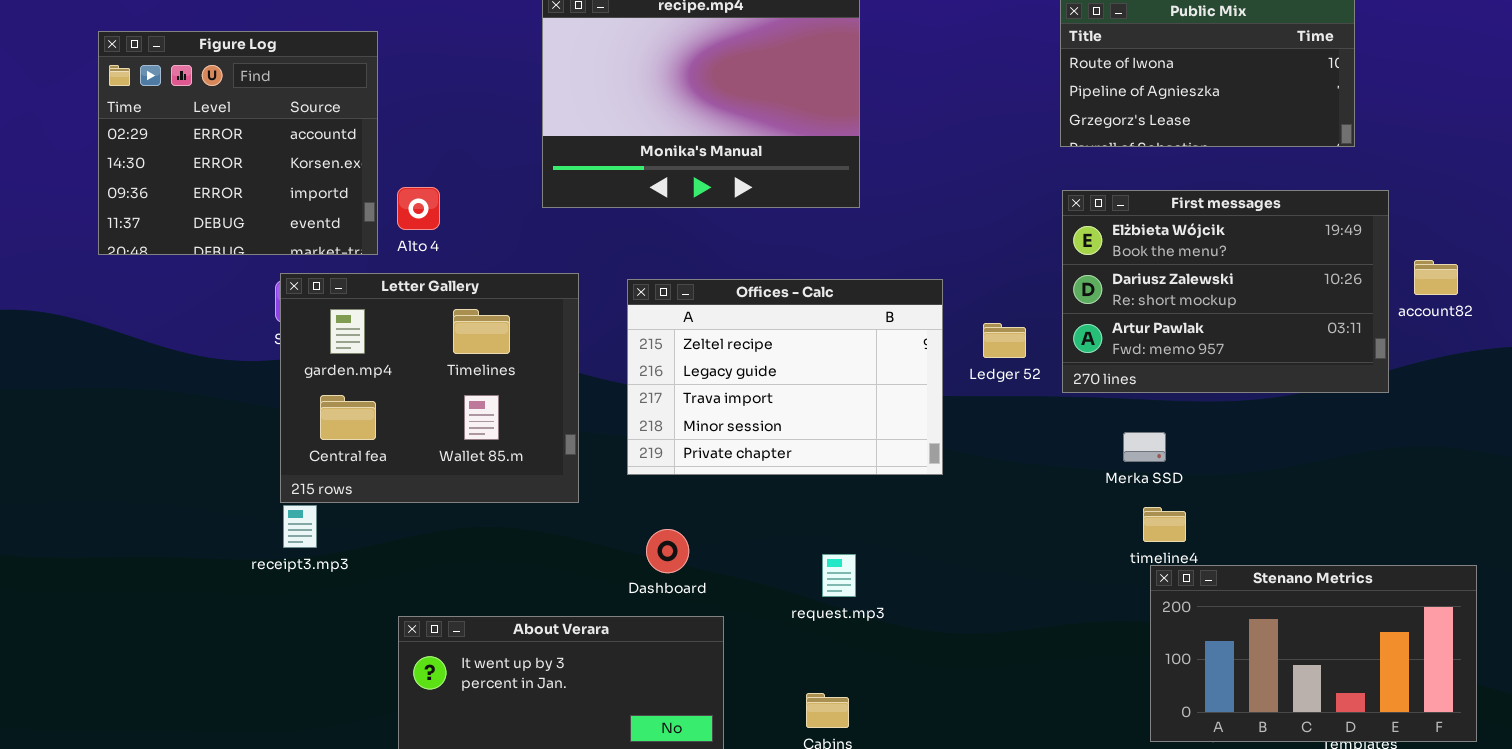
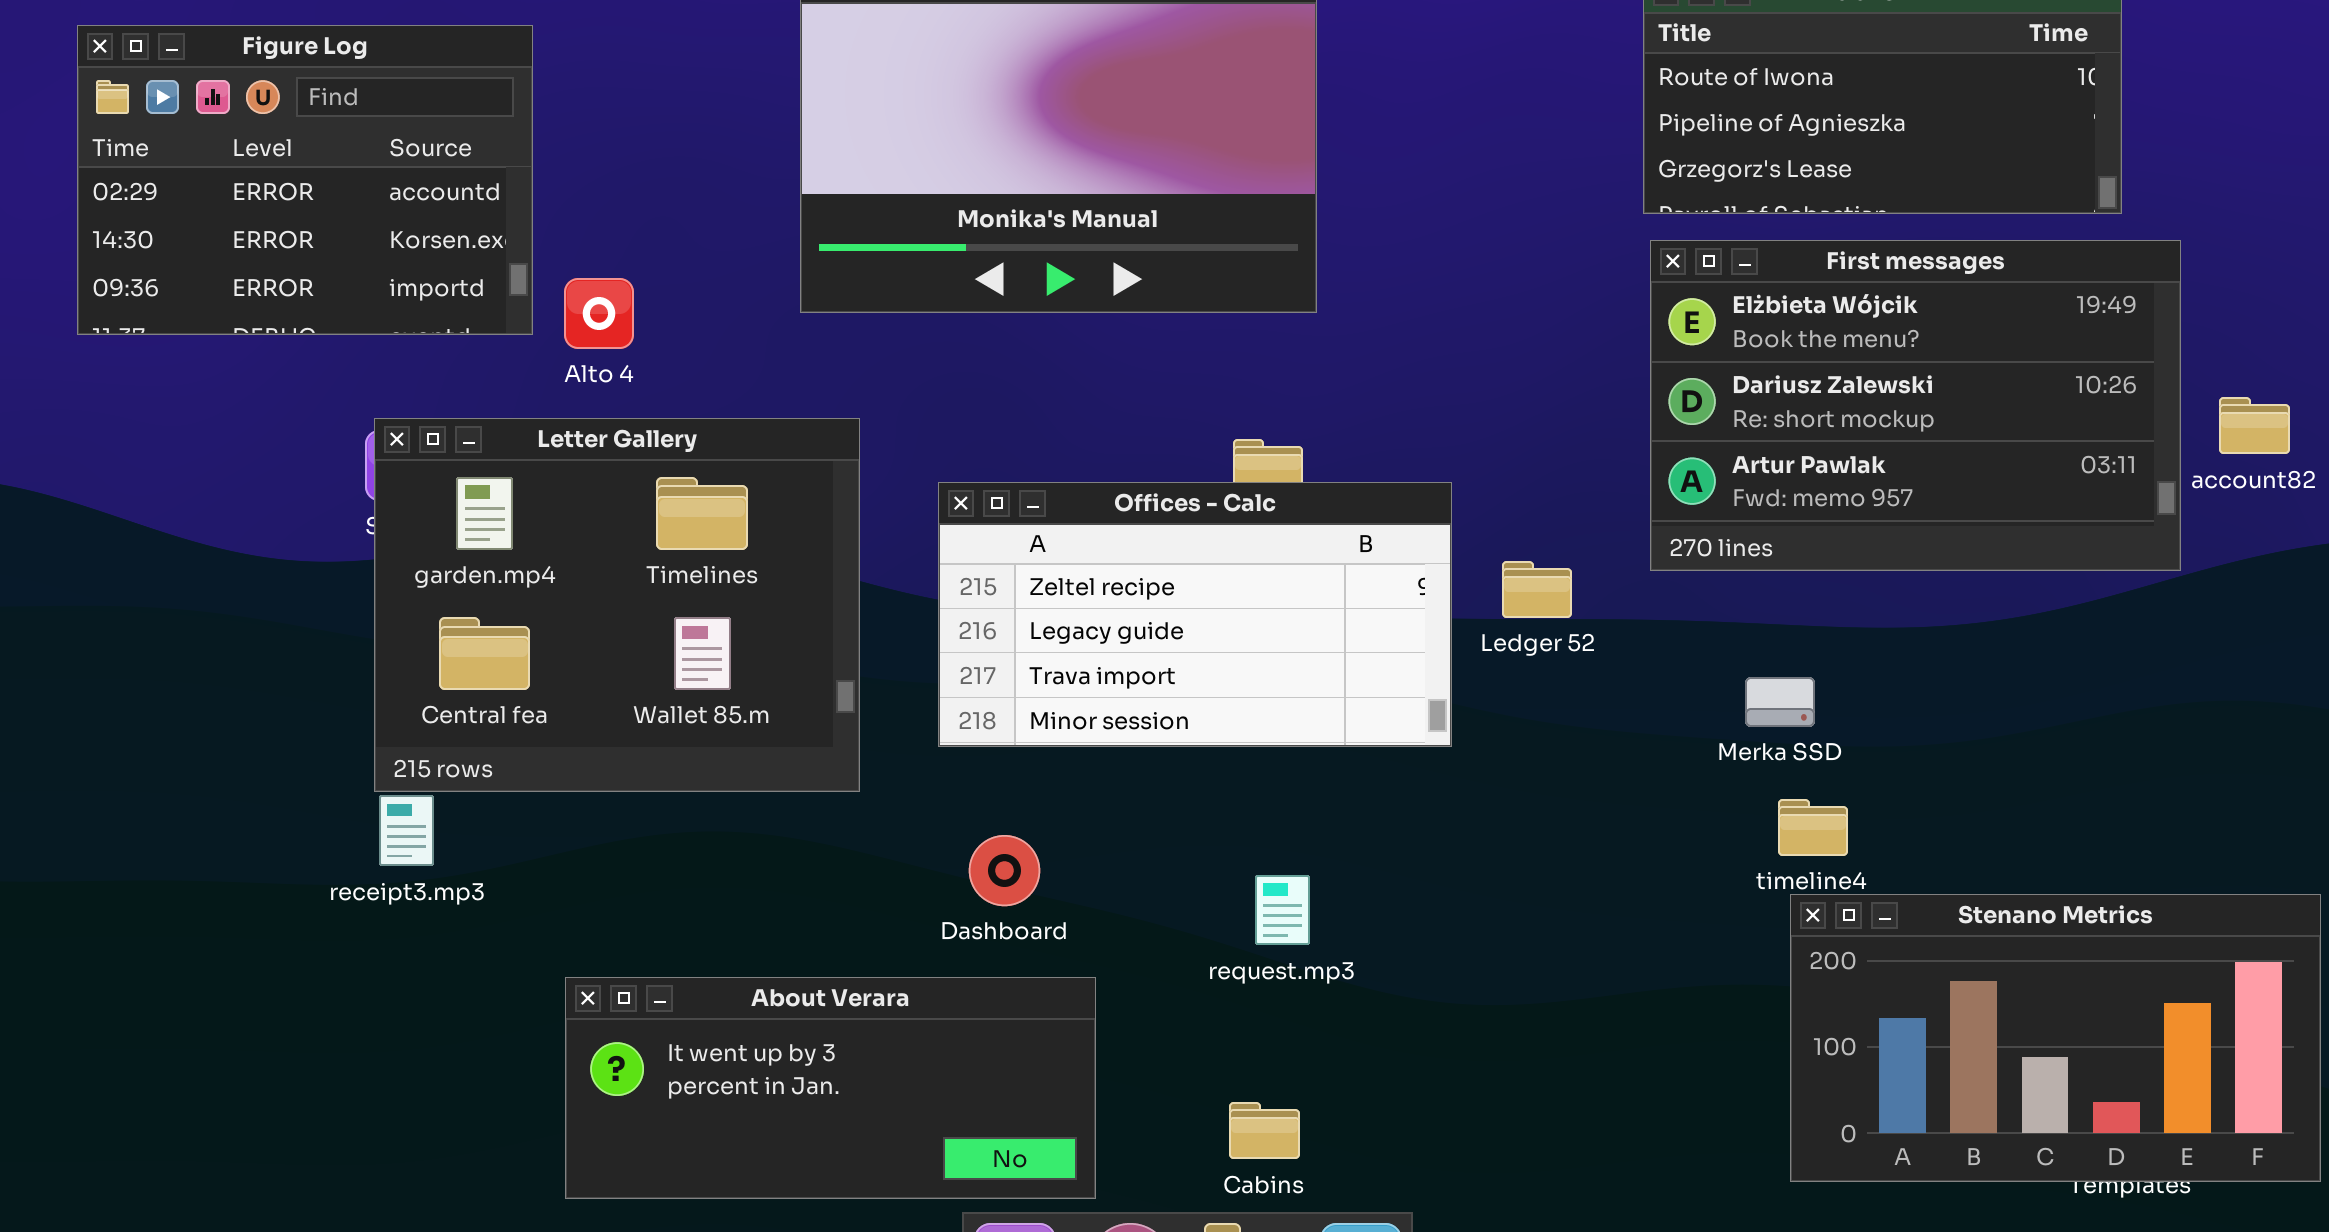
Figure Log: [98,31,378,255] -> [77,25,533,335], resized
First messages: [1062,190,1389,393] -> [1650,240,2181,571], moved
Offices - Calc: [627,279,943,475] -> [938,482,1452,747], resized
Ledger 52: [983,323,1026,358] -> [1502,561,1572,618], moved

